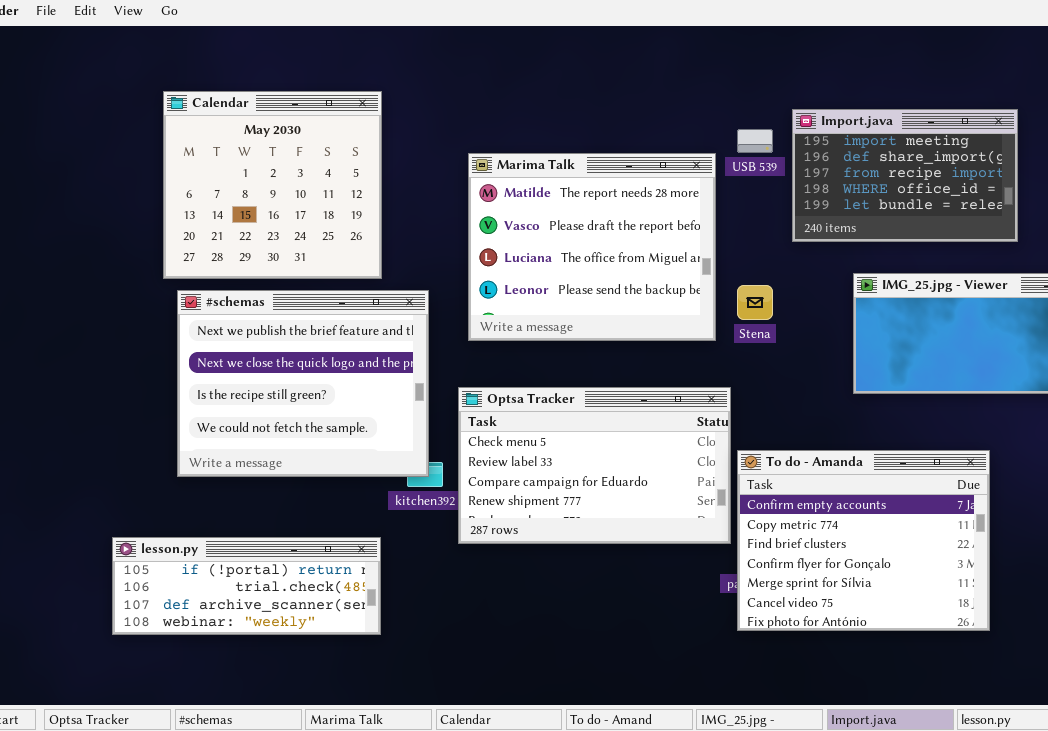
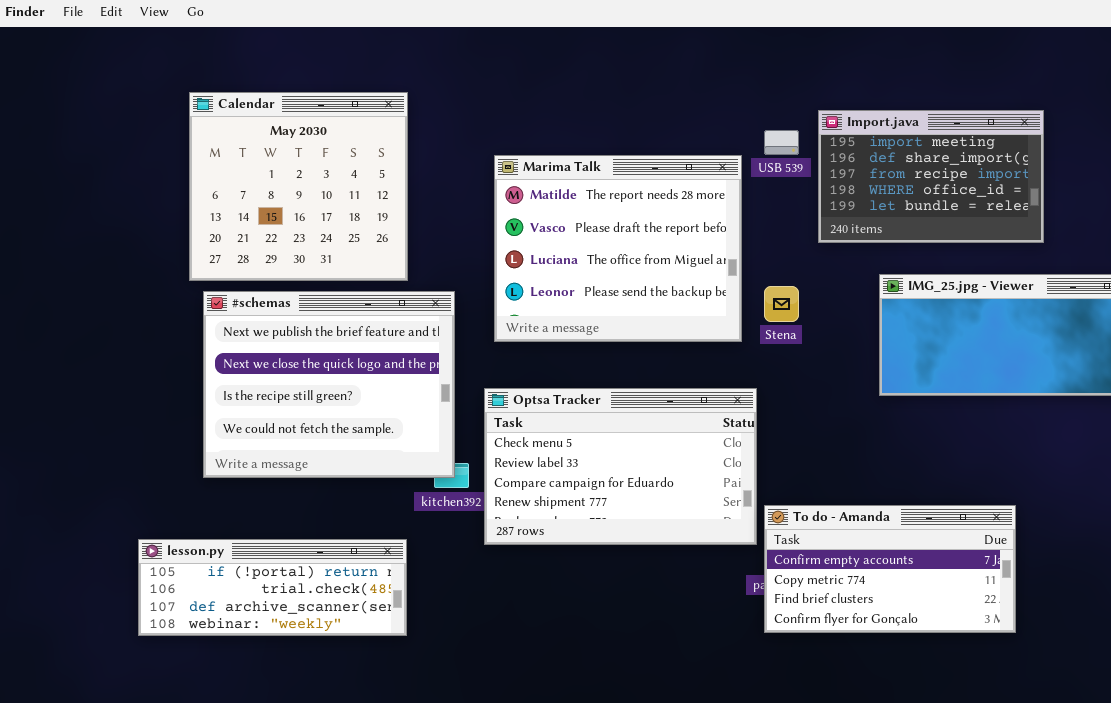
To do - Amanda: [737,450,990,631] -> [764,505,1016,633], resized

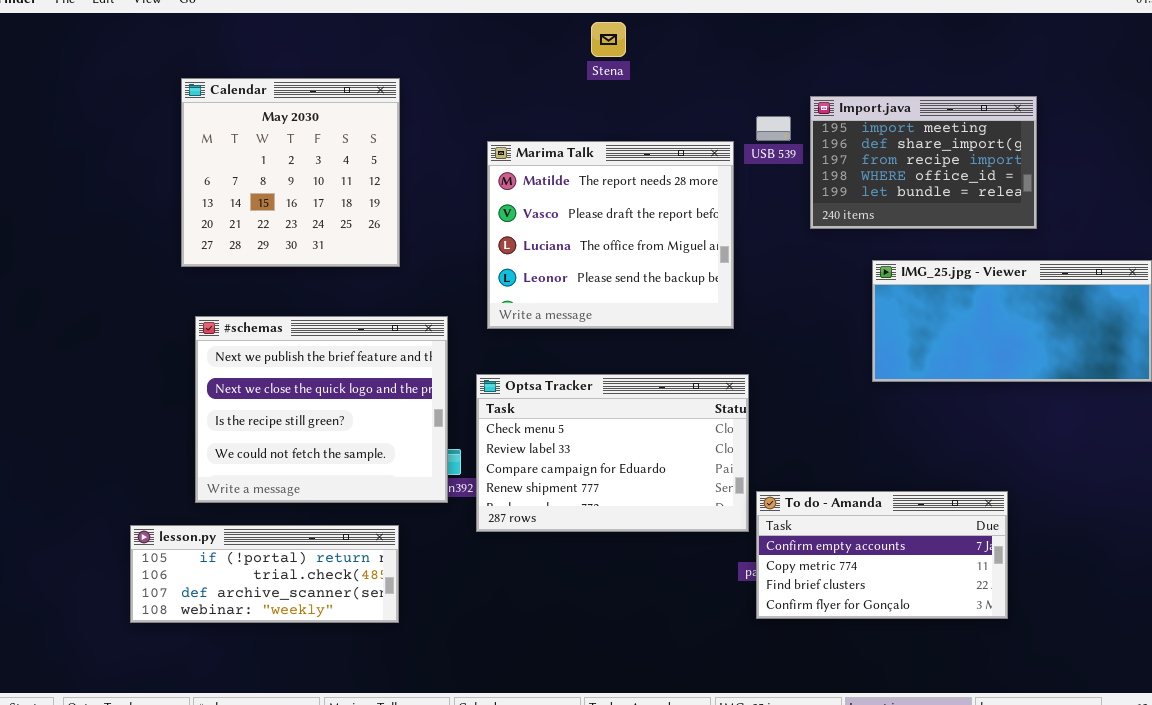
Stena: [764,286,799,322] -> [591,22,626,57], moved
#schemas: [203,291,455,478] -> [195,316,448,503], moved

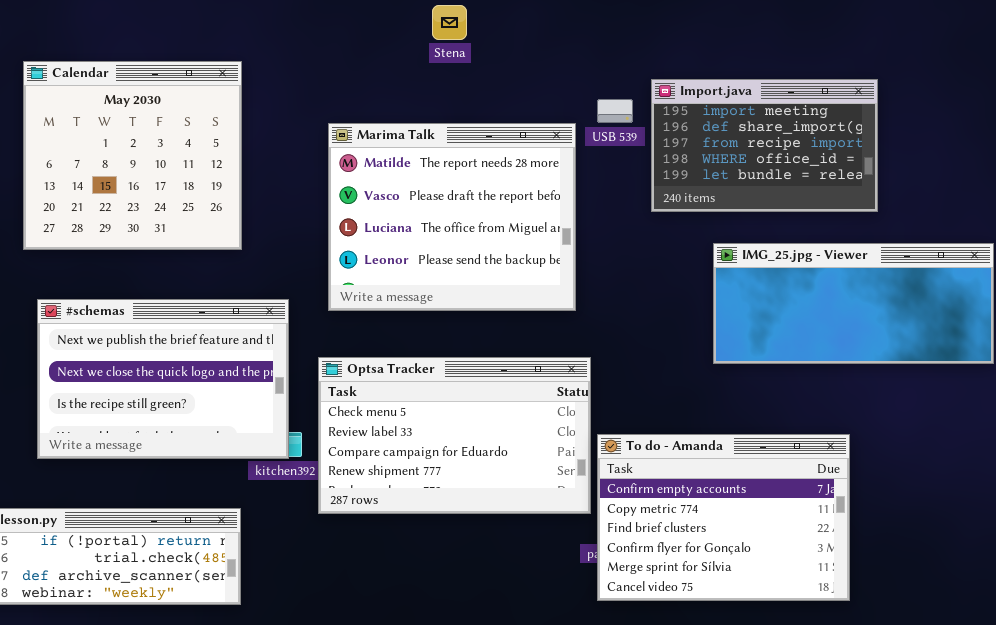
#schemas: [195,316,448,503] -> [37,299,289,459], resized
To do - Amanda: [756,491,1008,619] -> [597,434,850,601], resized

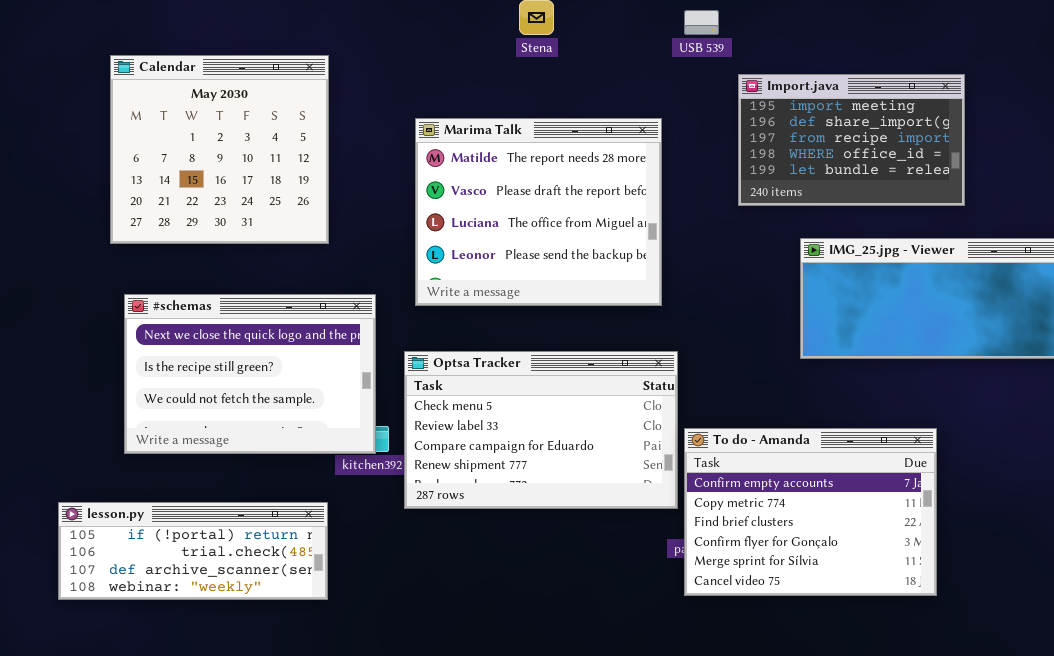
USB 539: [597,99,633,123] -> [684,10,719,35], moved
#schemas: [37,299,289,459] -> [124,294,376,454], scrolled down 1 row

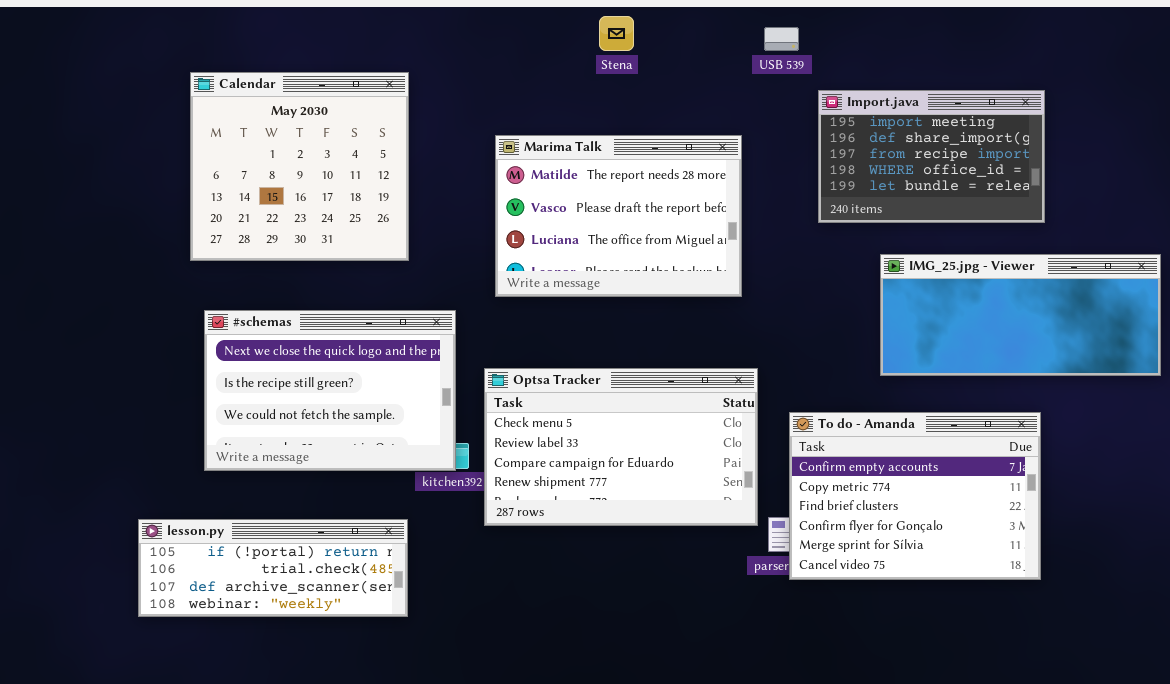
Marima Talk: [415,118,662,306] -> [495,135,742,297], resized
To do - Amanda: [684,428,937,596] -> [789,412,1041,580], moved

